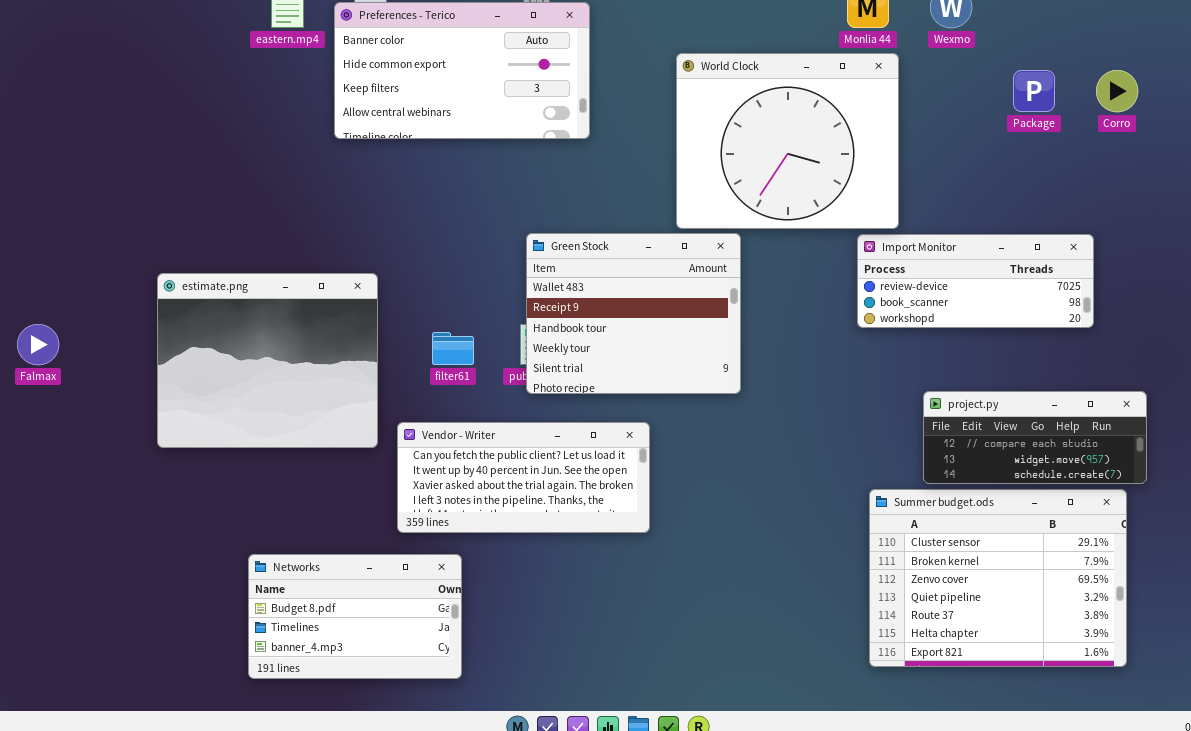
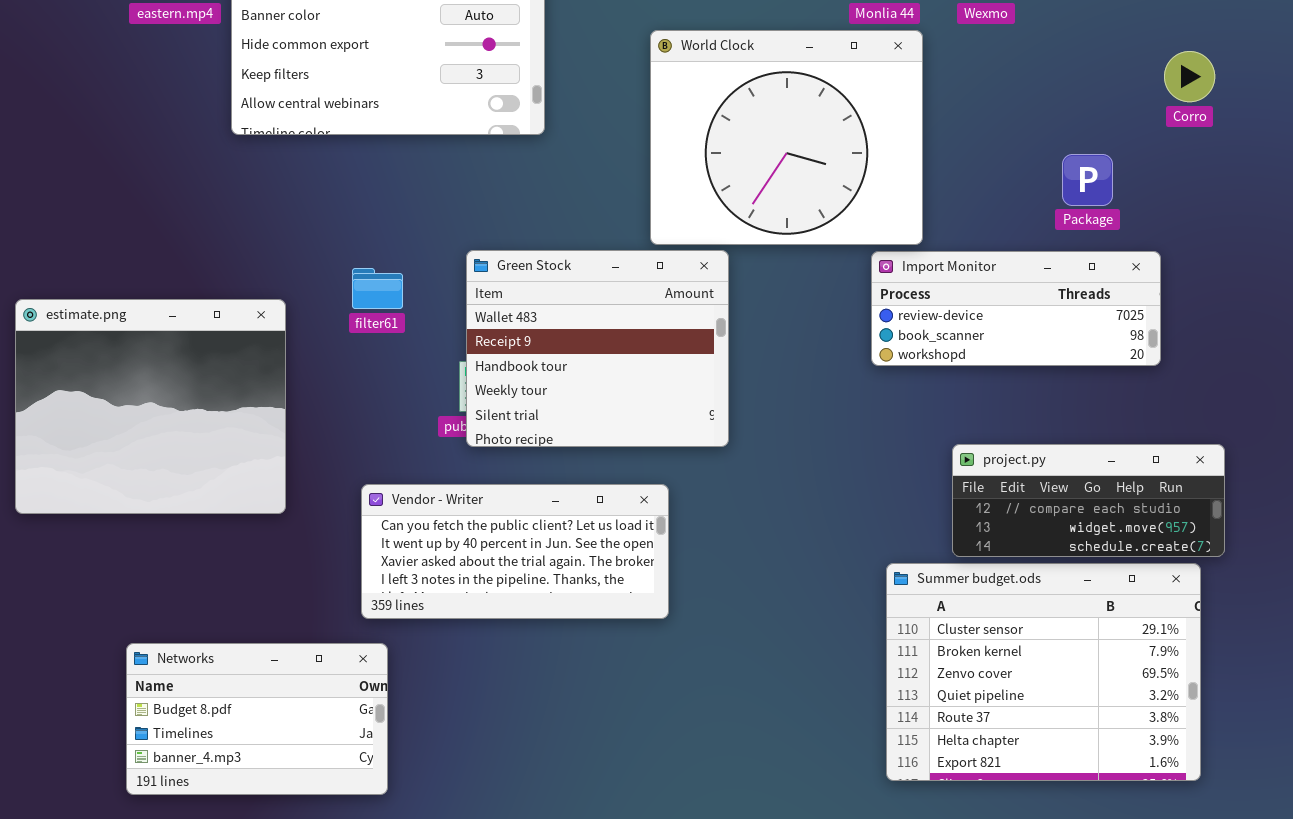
Package: [1013,70,1055,112] -> [1062,154,1113,206], moved
filter61: [432,332,474,365] -> [352,268,403,309], moved
Vendor - Writer: [397,422,650,533] -> [361,484,669,619], moved

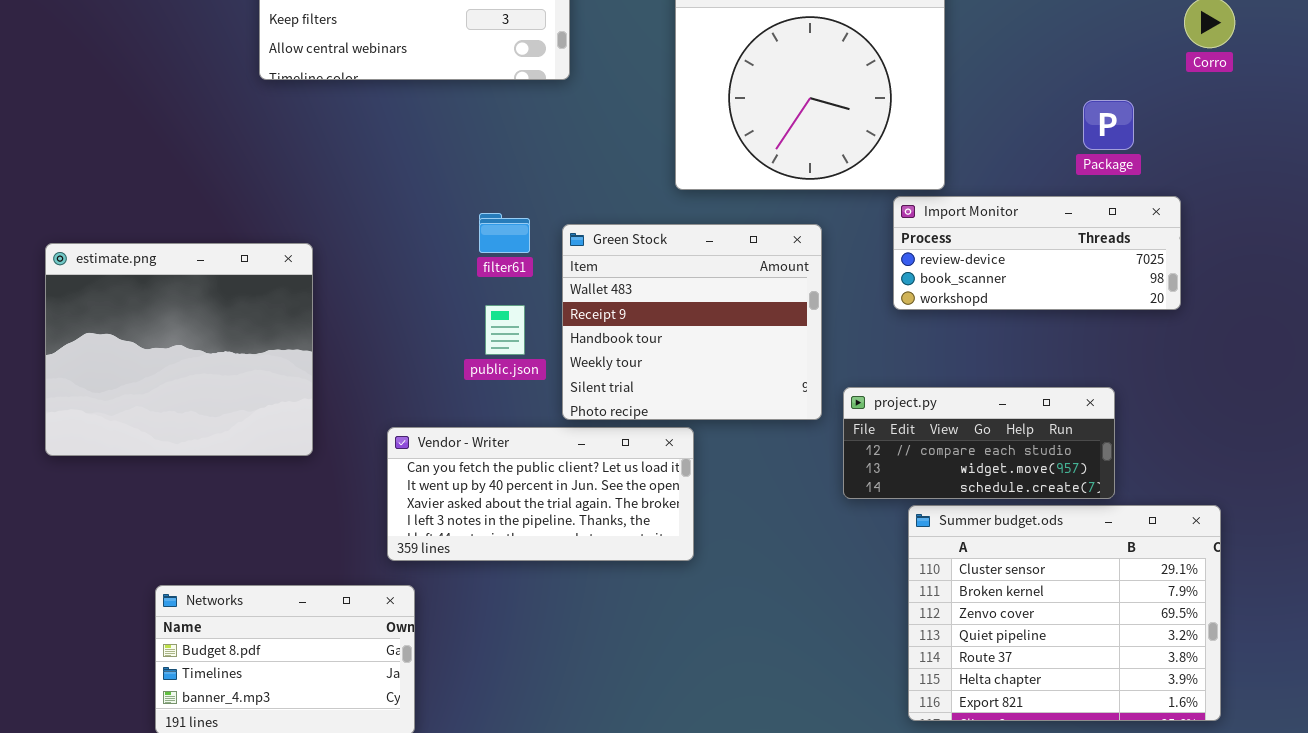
Green Stock: [466,250,729,447] -> [562,224,822,420], moved
filter61: [352,268,403,309] -> [479,213,530,253], moved
project.py: [952,444,1225,557] -> [843,387,1115,499], moved

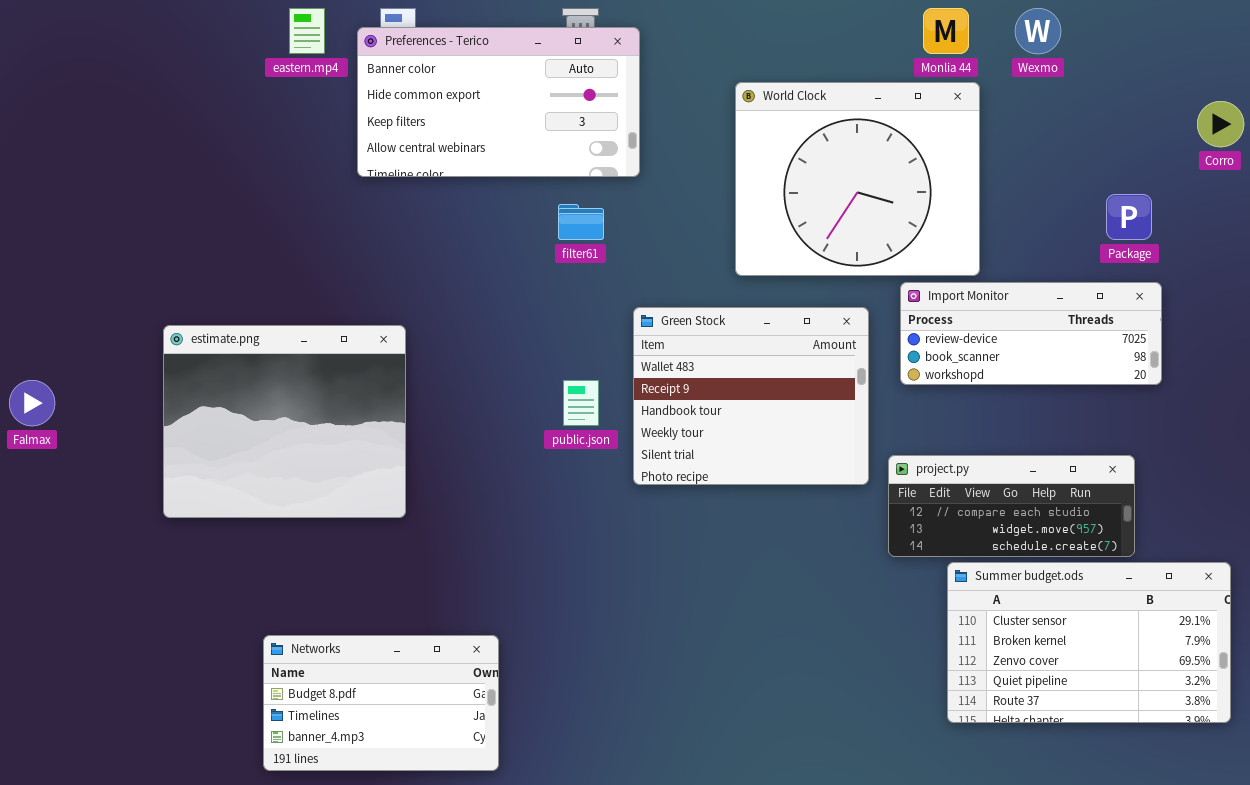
Import Monitor: [893,196,1181,310] -> [900,282,1162,385], moved
filter61: [479,213,530,253] -> [558,204,604,240], moved
Vendor - Writer: [387,427,694,561] -> none, closed
Summer budget.ods: [908,505,1221,721] -> [947,562,1231,723], resized

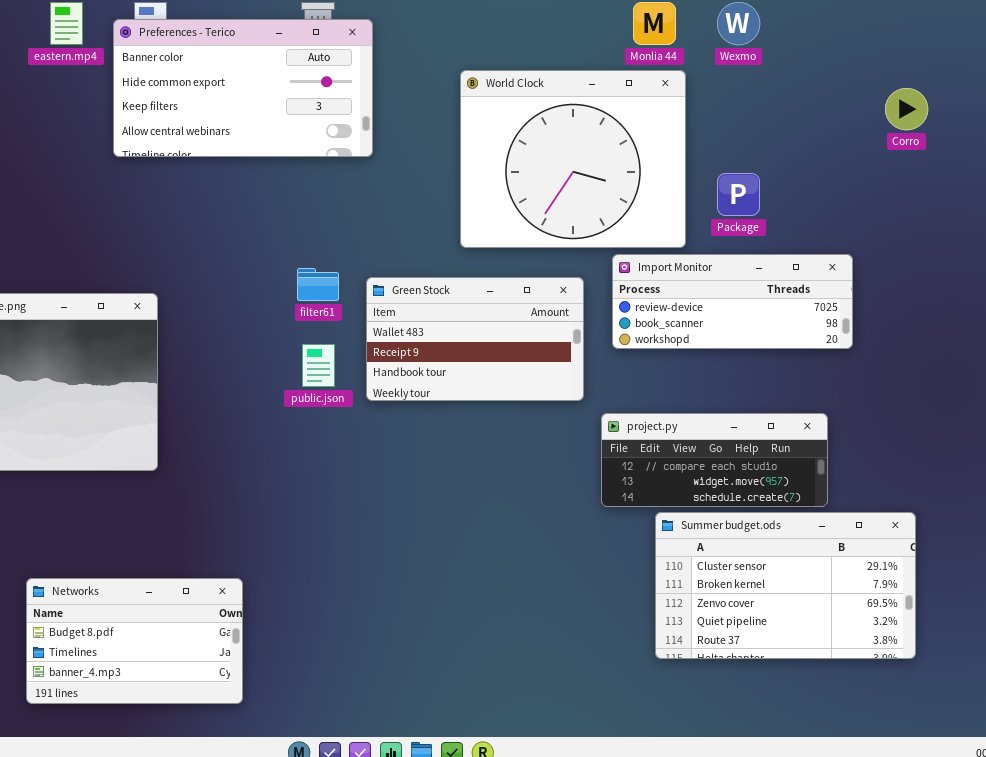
Package: [1106,194,1152,240] -> [717,173,760,216], moved
filter61: [558,204,604,240] -> [297,268,339,301], moved
Green Stock: [633,307,869,485] -> [366,277,584,401], resized

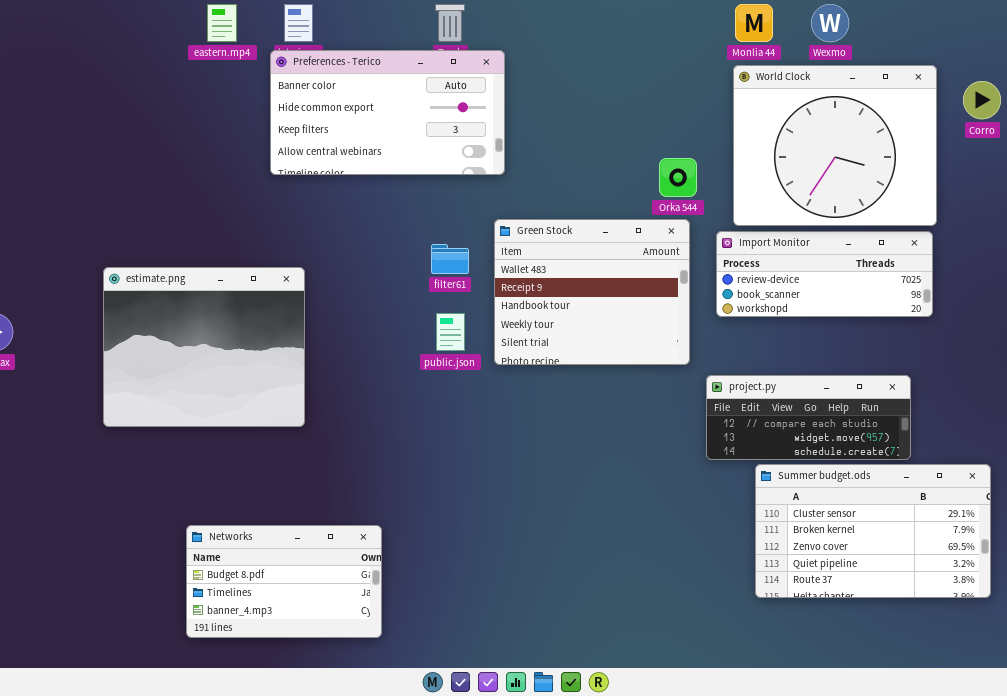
Preferences - Terico: [113,19,373,157] -> [270,50,505,175], moved
World Clock: [460,70,686,248] -> [733,65,937,226], moved
Green Stock: [366,277,584,401] -> [494,219,690,365], resized

